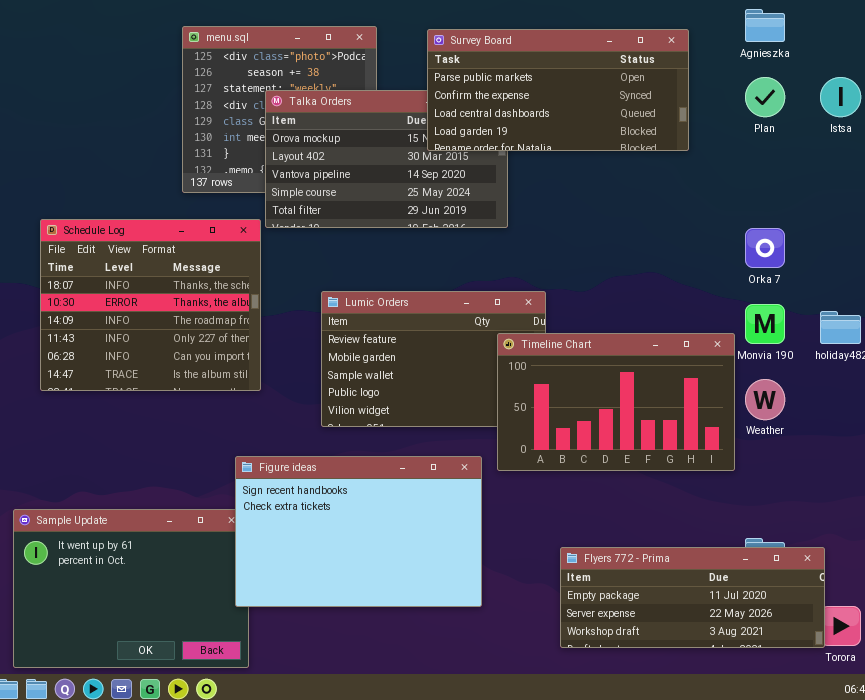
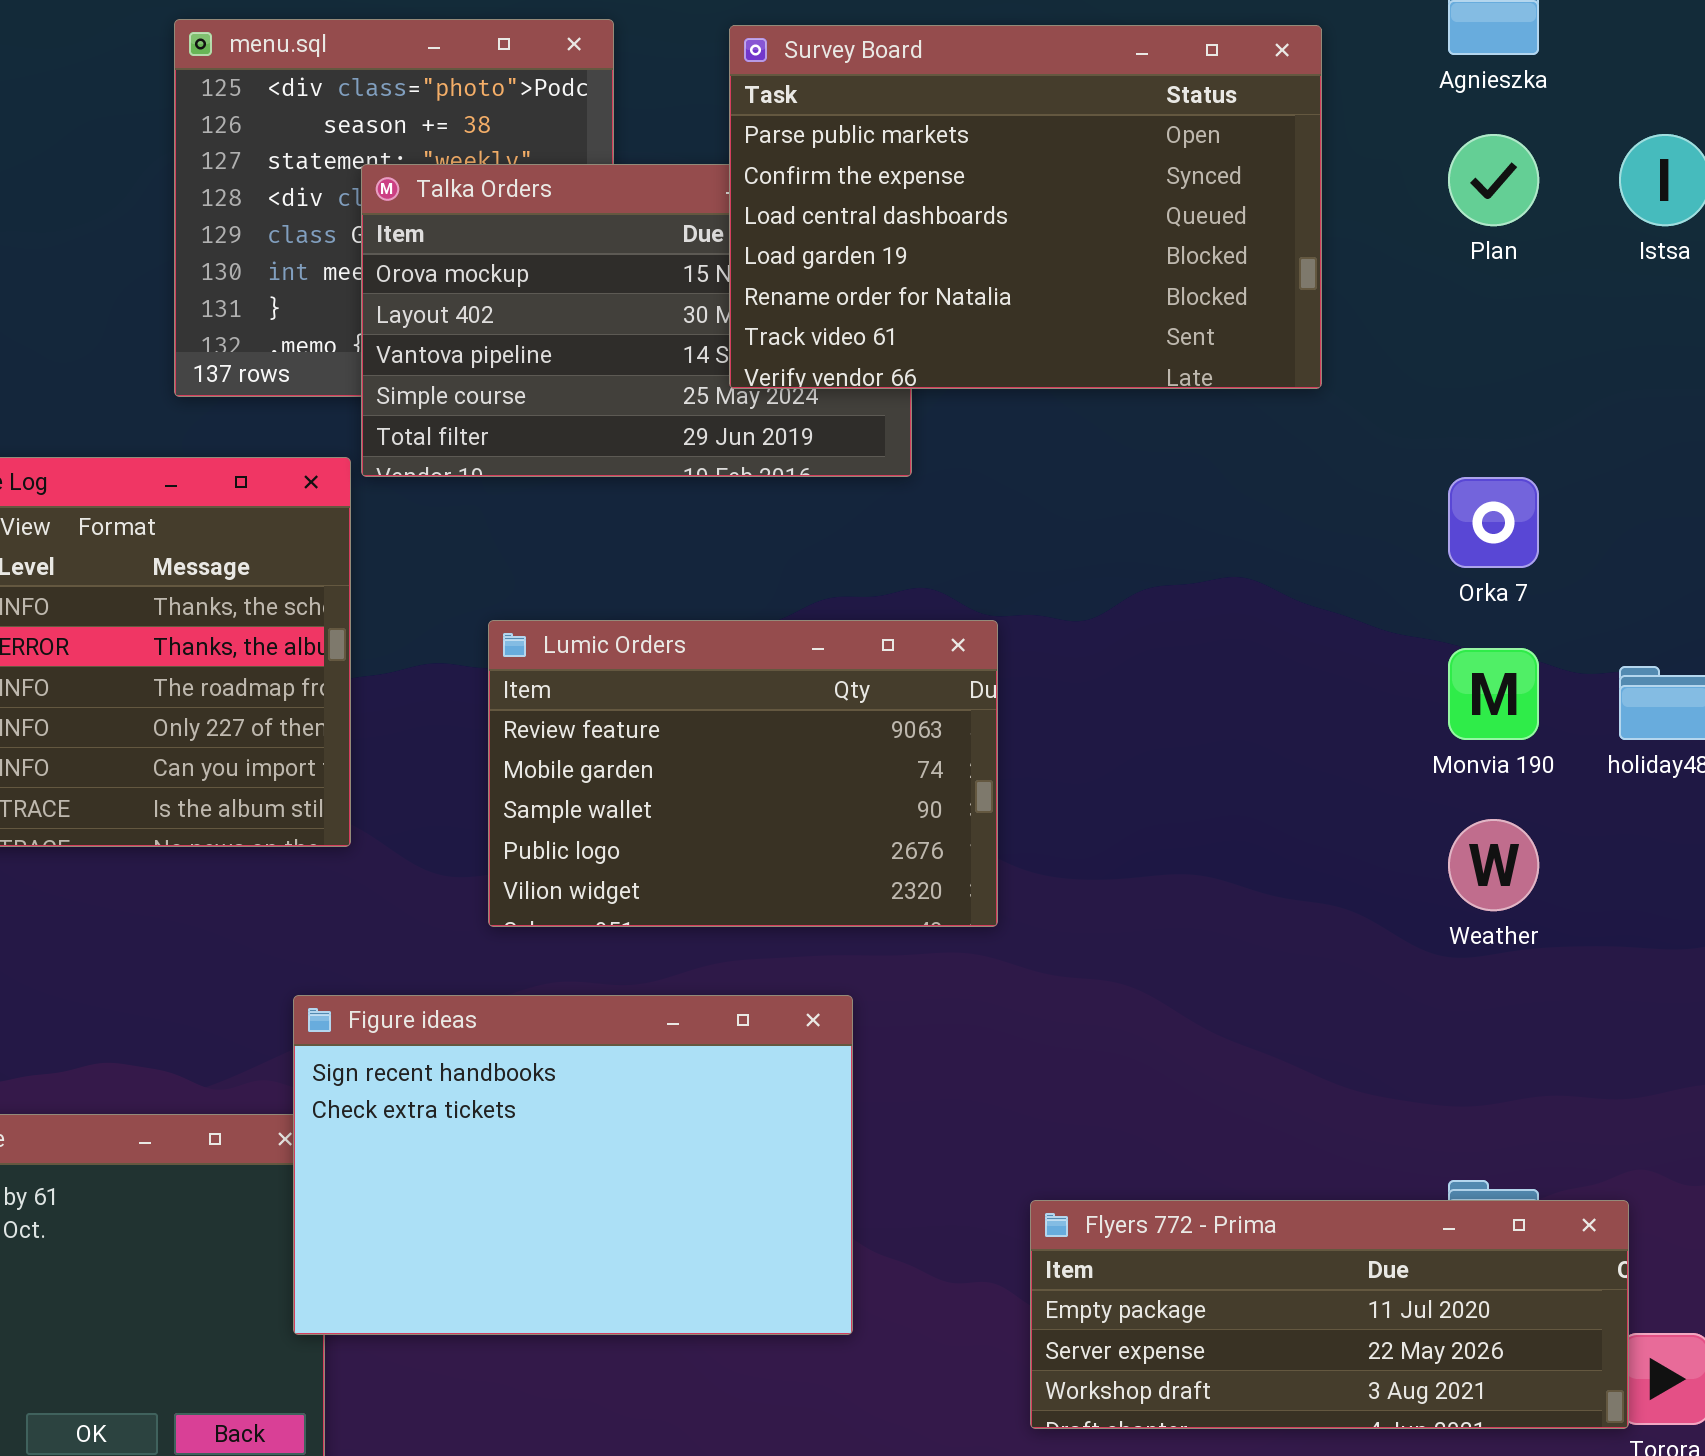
Survey Board: [427,29,689,151] -> [729,25,1322,389], resized
Timeline Chart: [497,333,735,471] -> none, closed

